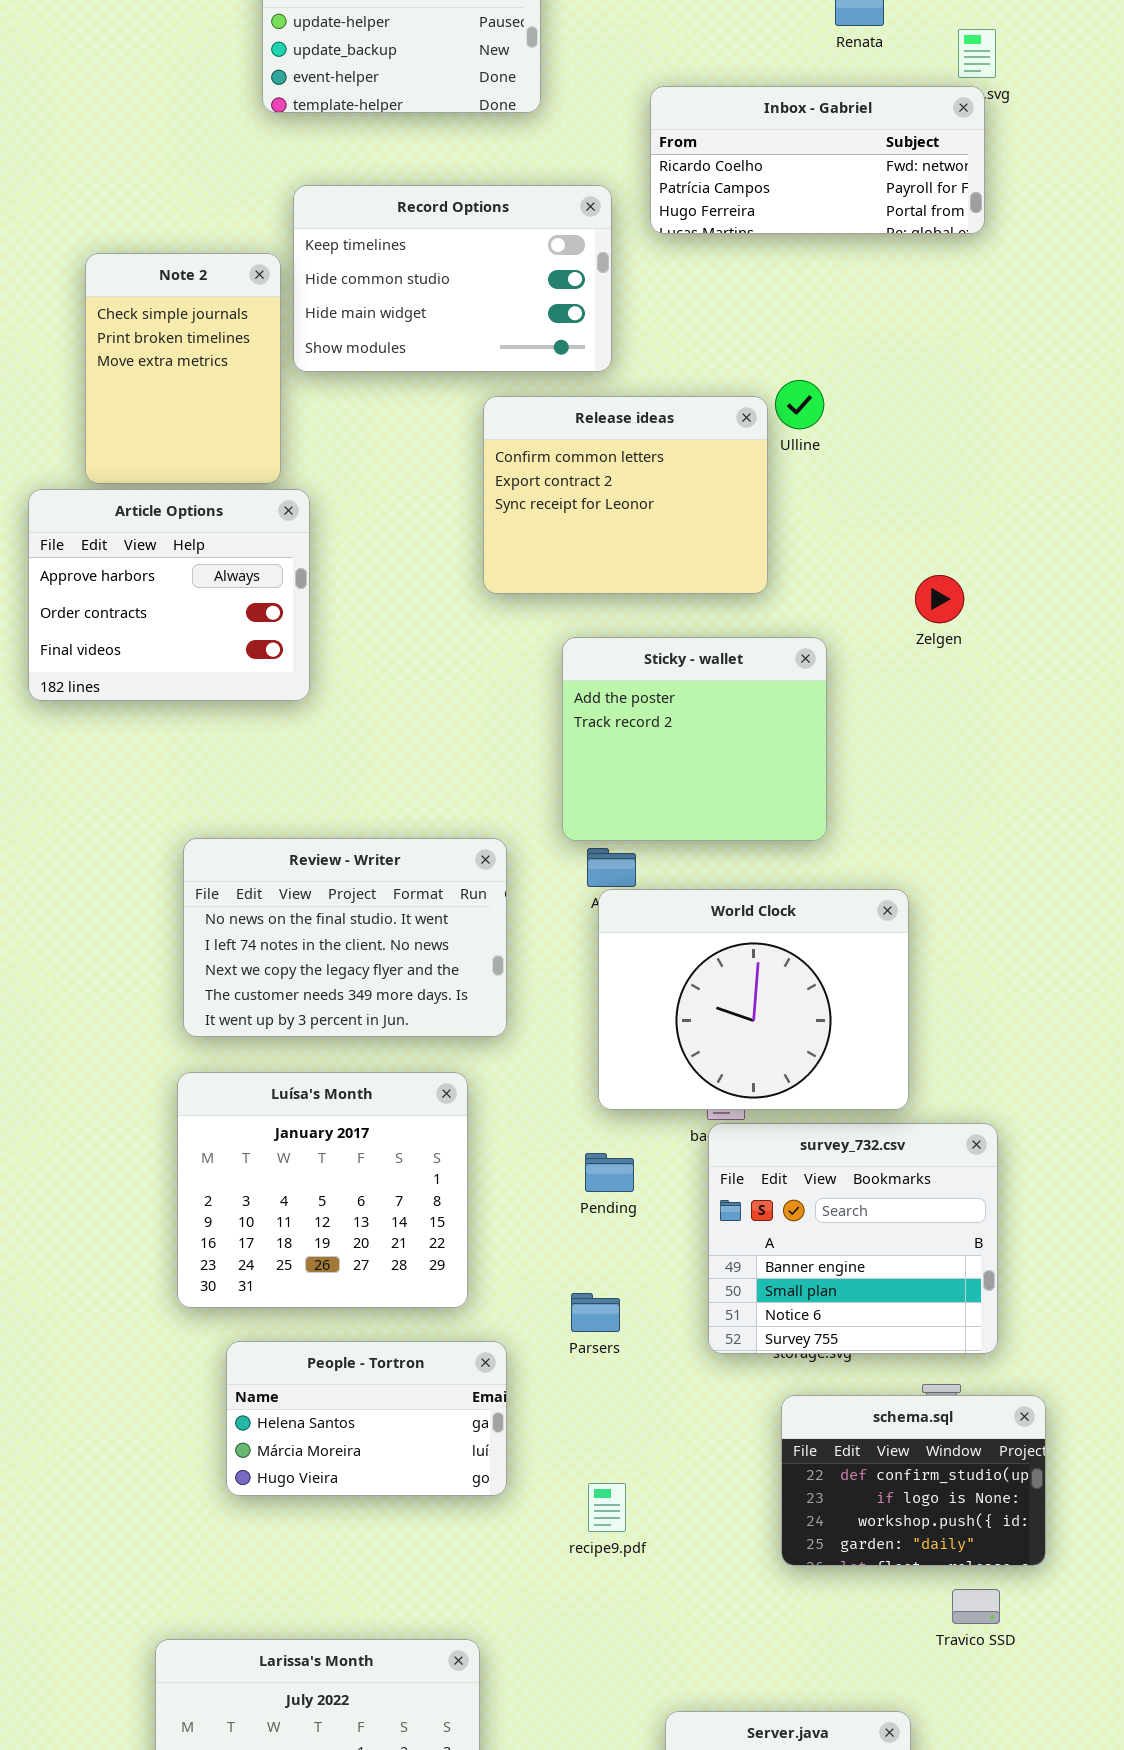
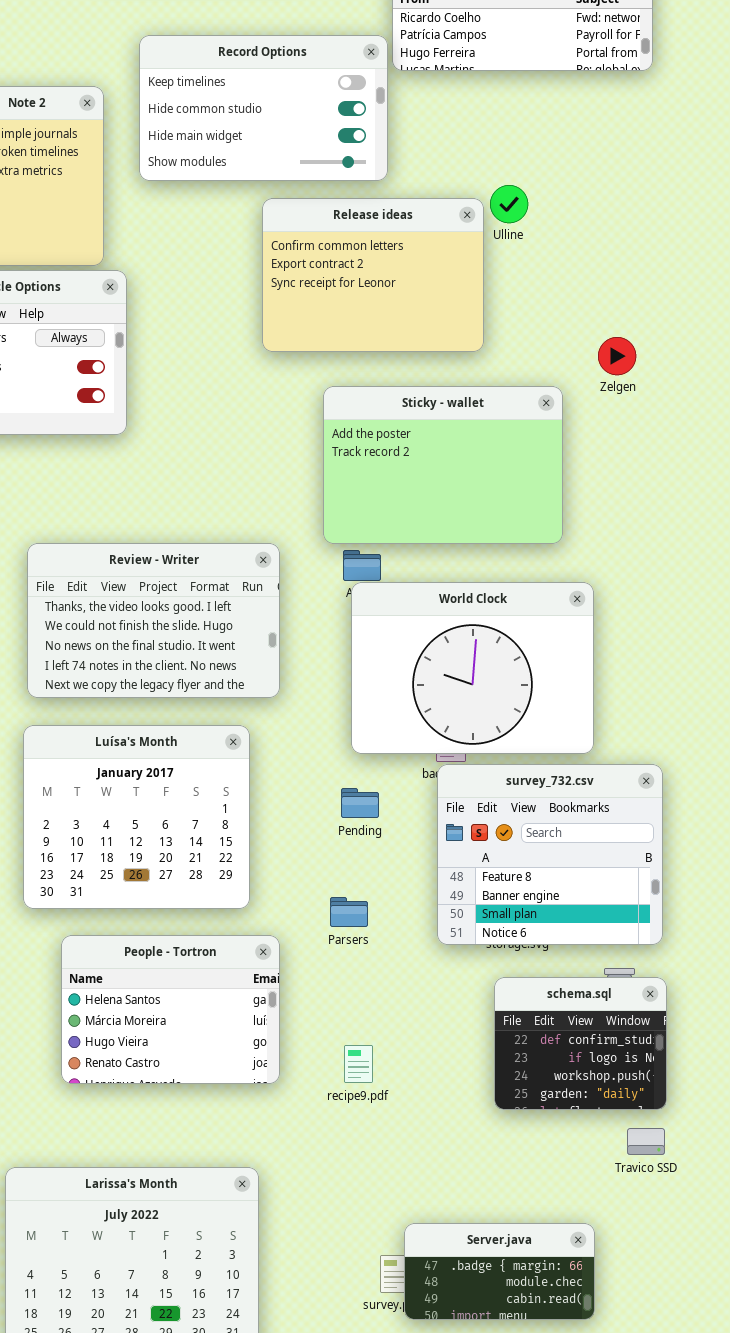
Record Options: [293,185,612,372] -> [139,35,388,181], moved
Sticky - wallet: [562,637,827,841] -> [323,386,563,544], resized
Review - Writer: [183,838,507,1037] -> [27,543,280,698], scrolled up 2 rows
survey_732.csv: [708,1123,998,1354] -> [437,764,663,945], scrolled up 1 row
People - Tortron: [226,1341,507,1496] -> [61,935,280,1084], resized
schema.sql: [781,1395,1046,1566] -> [494,977,667,1110], resized

